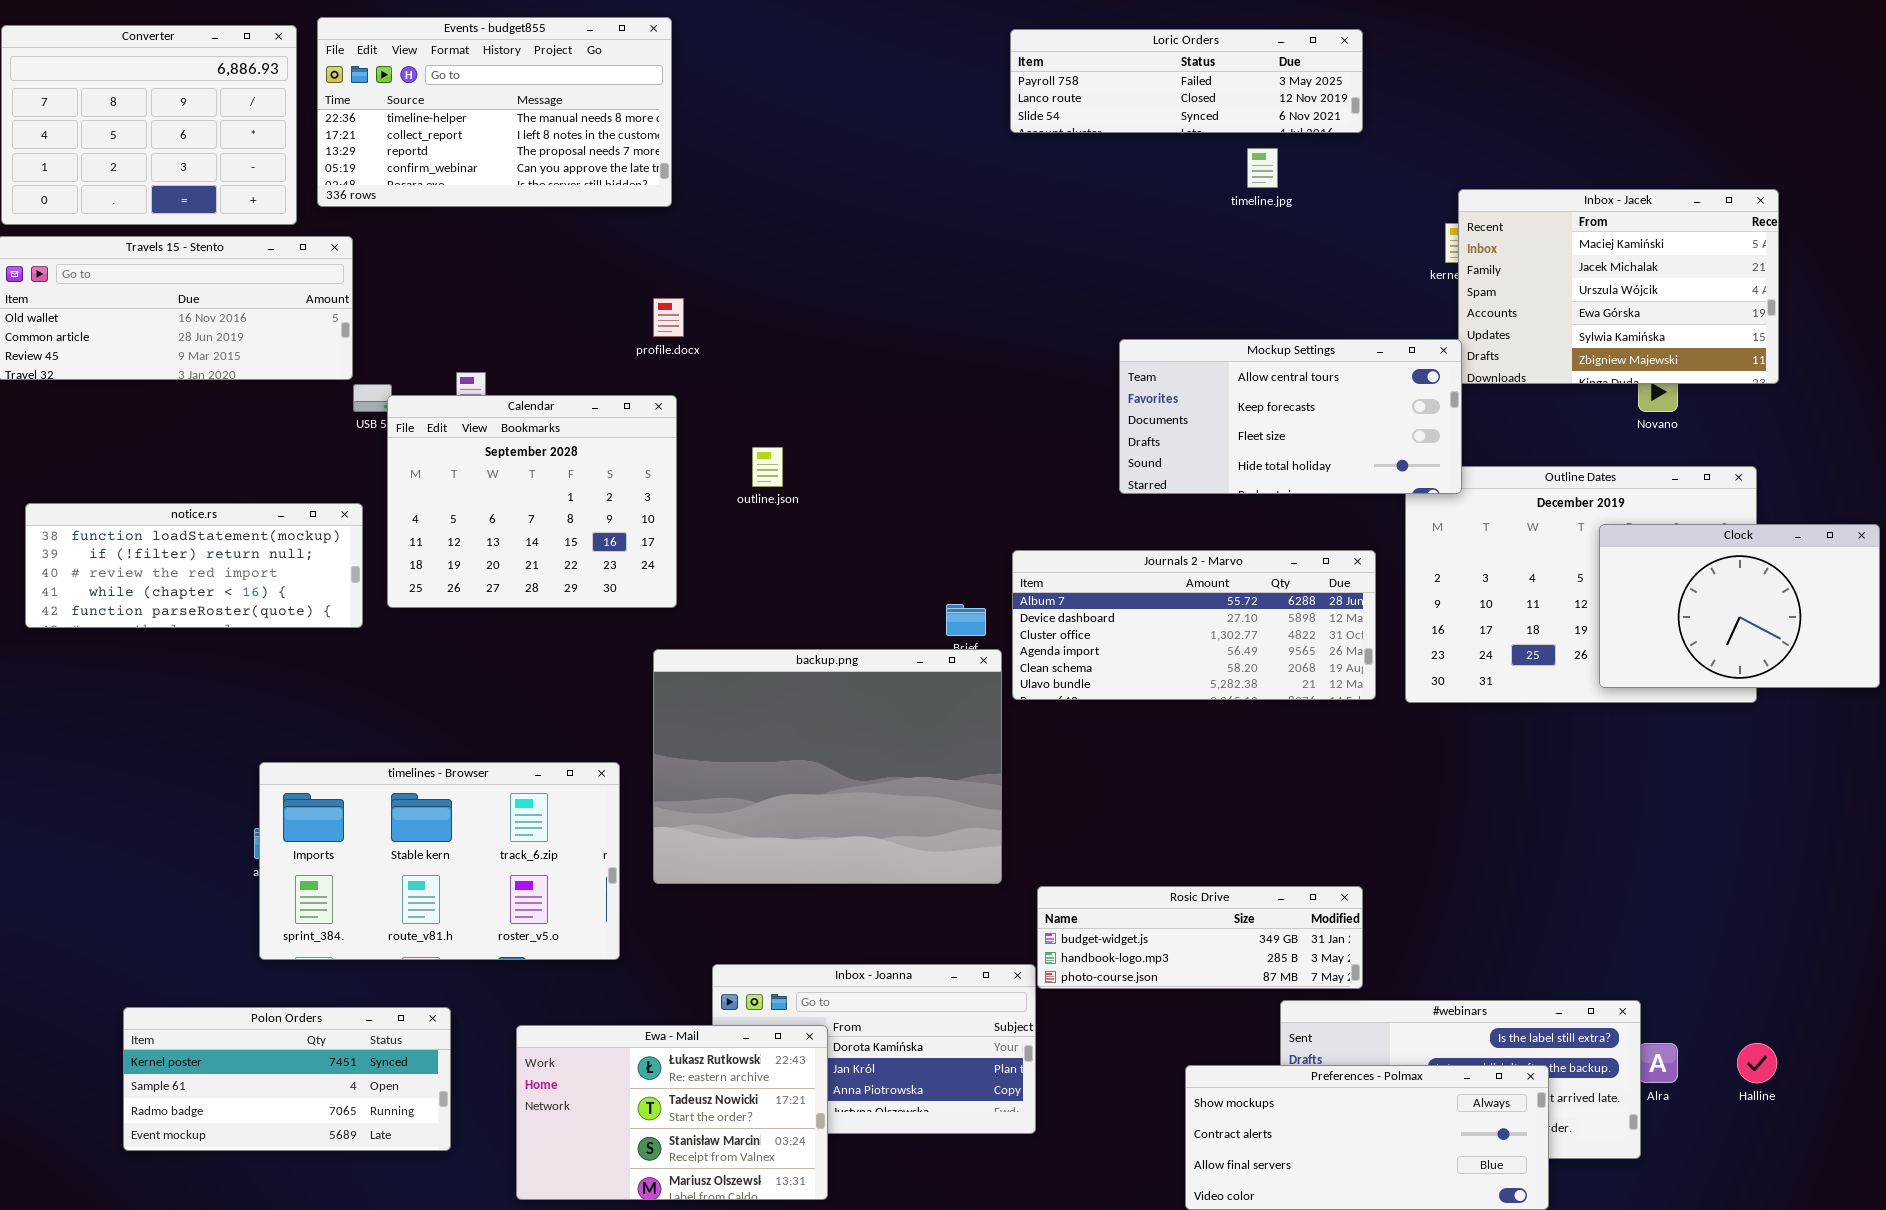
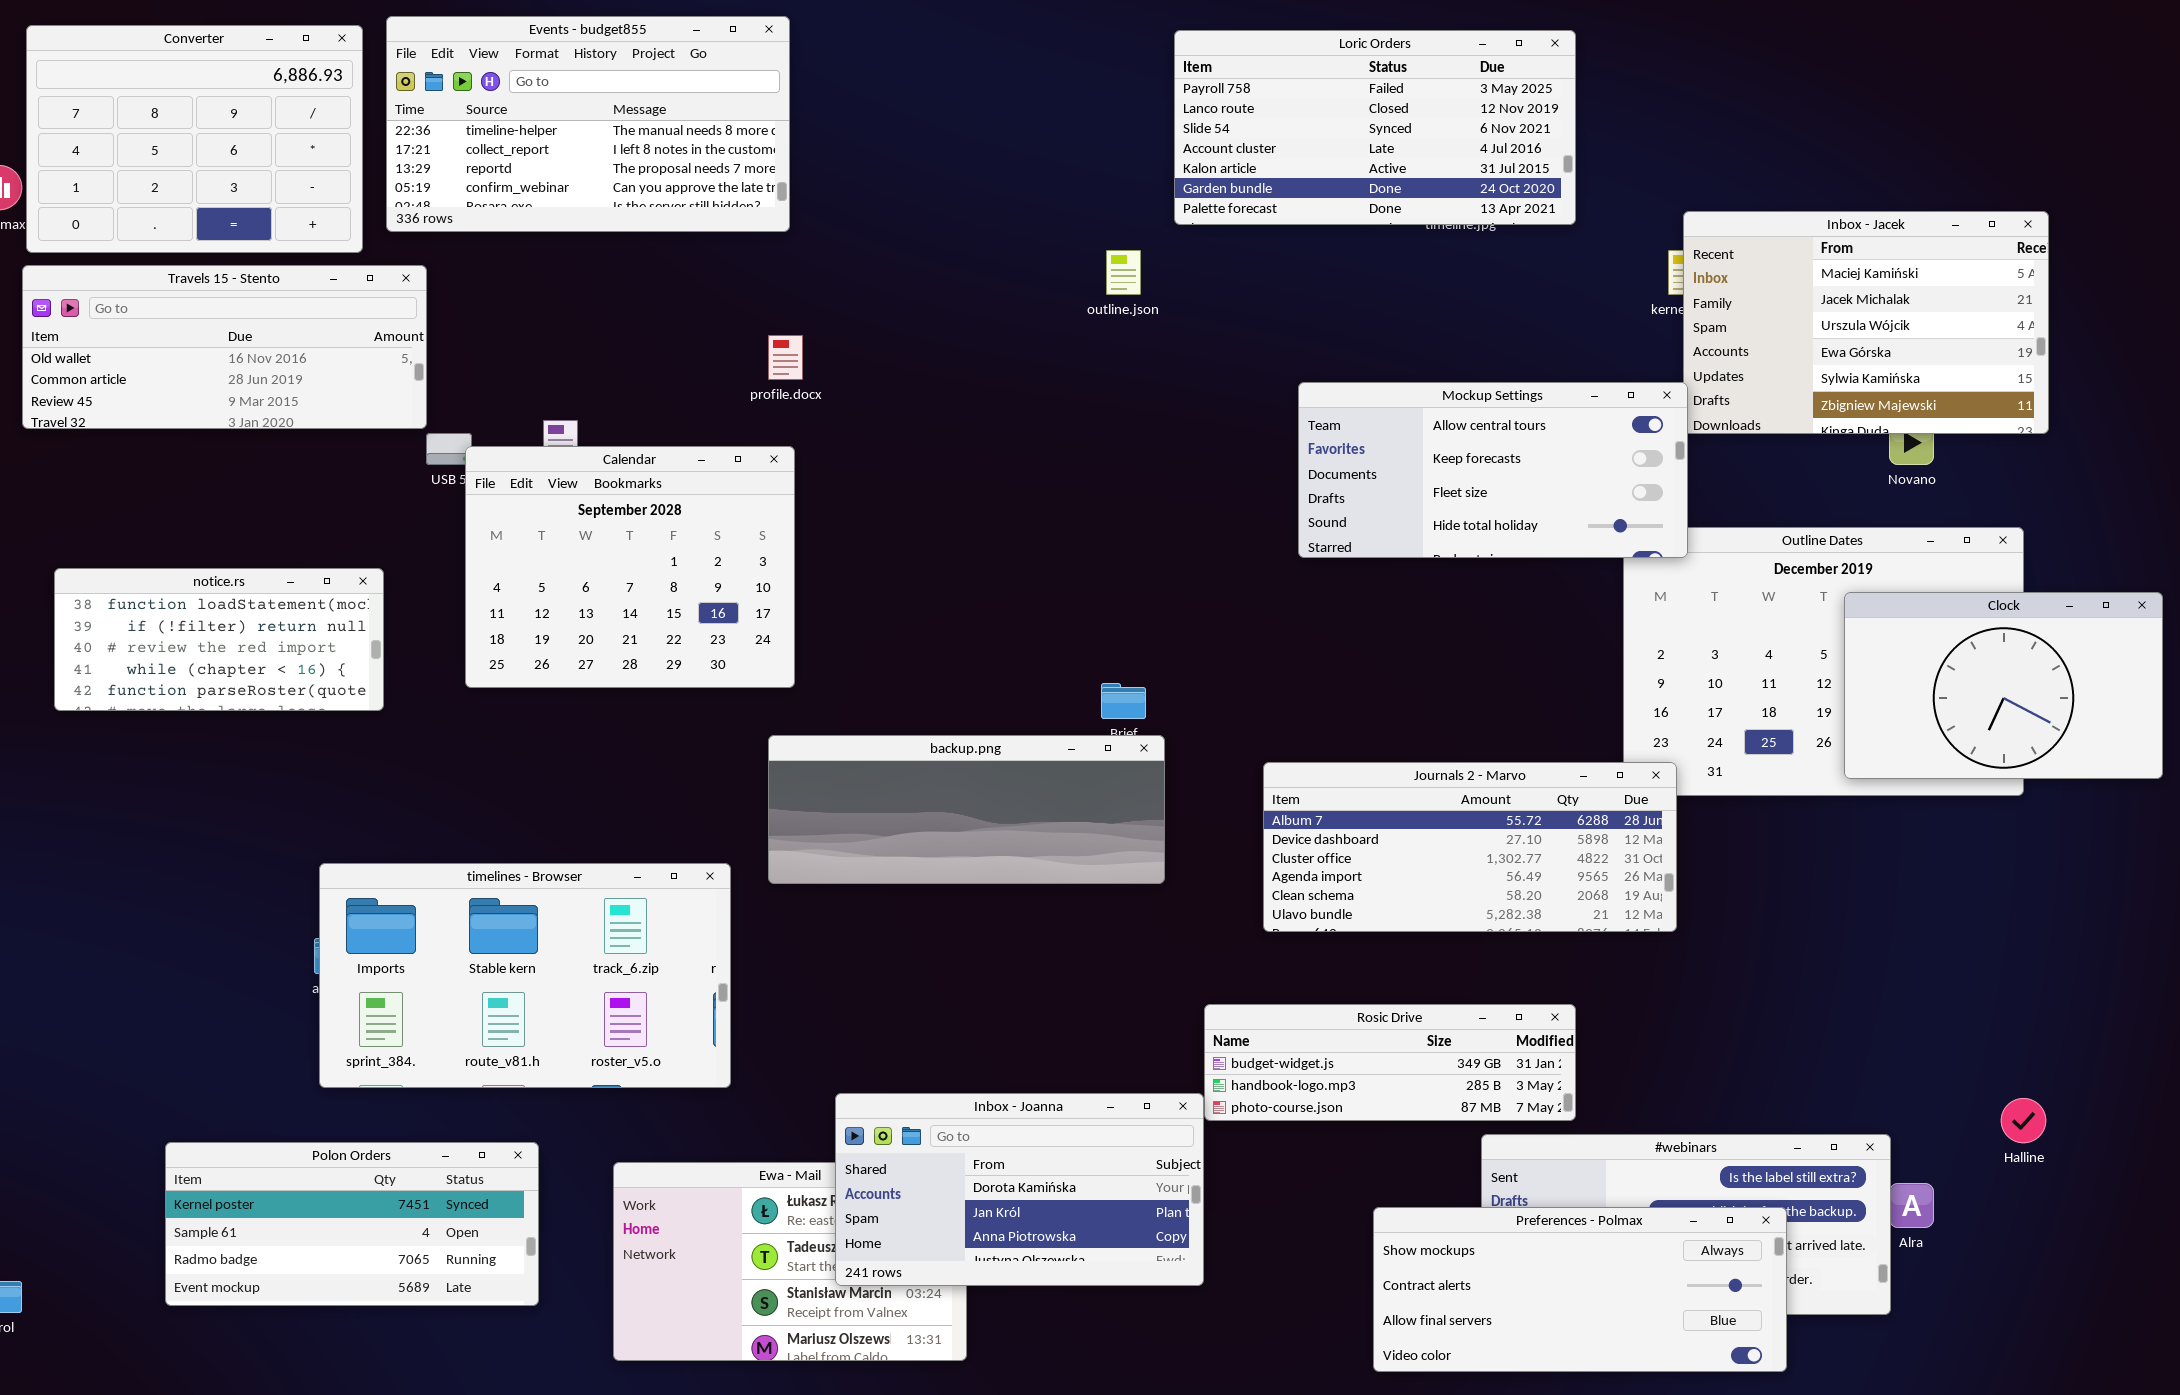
Loric Orders: [1010,29,1363,133] -> [1174,30,1576,225], resized
outline.json: [752,447,783,487] -> [1106,250,1141,295], moved
notice.rs: [25,503,363,628] -> [54,568,384,711], resized
Journals 2 - Marvo: [1012,550,1376,700] -> [1263,762,1677,932], moved
backup.png: [653,649,1002,884] -> [768,735,1165,884], resized
Inbox - Joanna: [712,964,1036,1134] -> [835,1093,1204,1286], raised
Halline: [1737,1043,1777,1083] -> [2001,1098,2046,1143], moved

